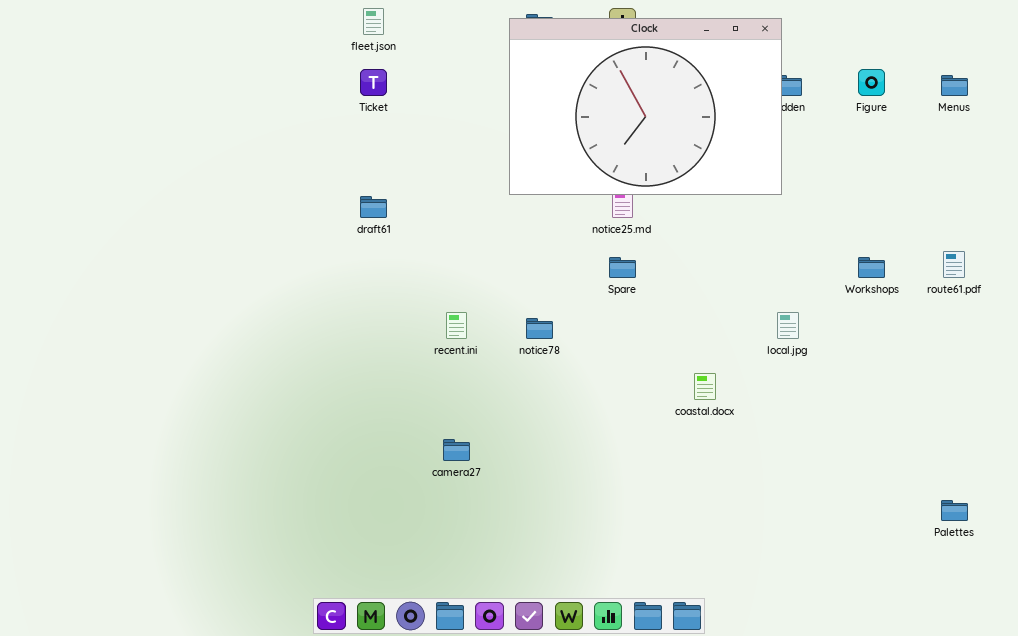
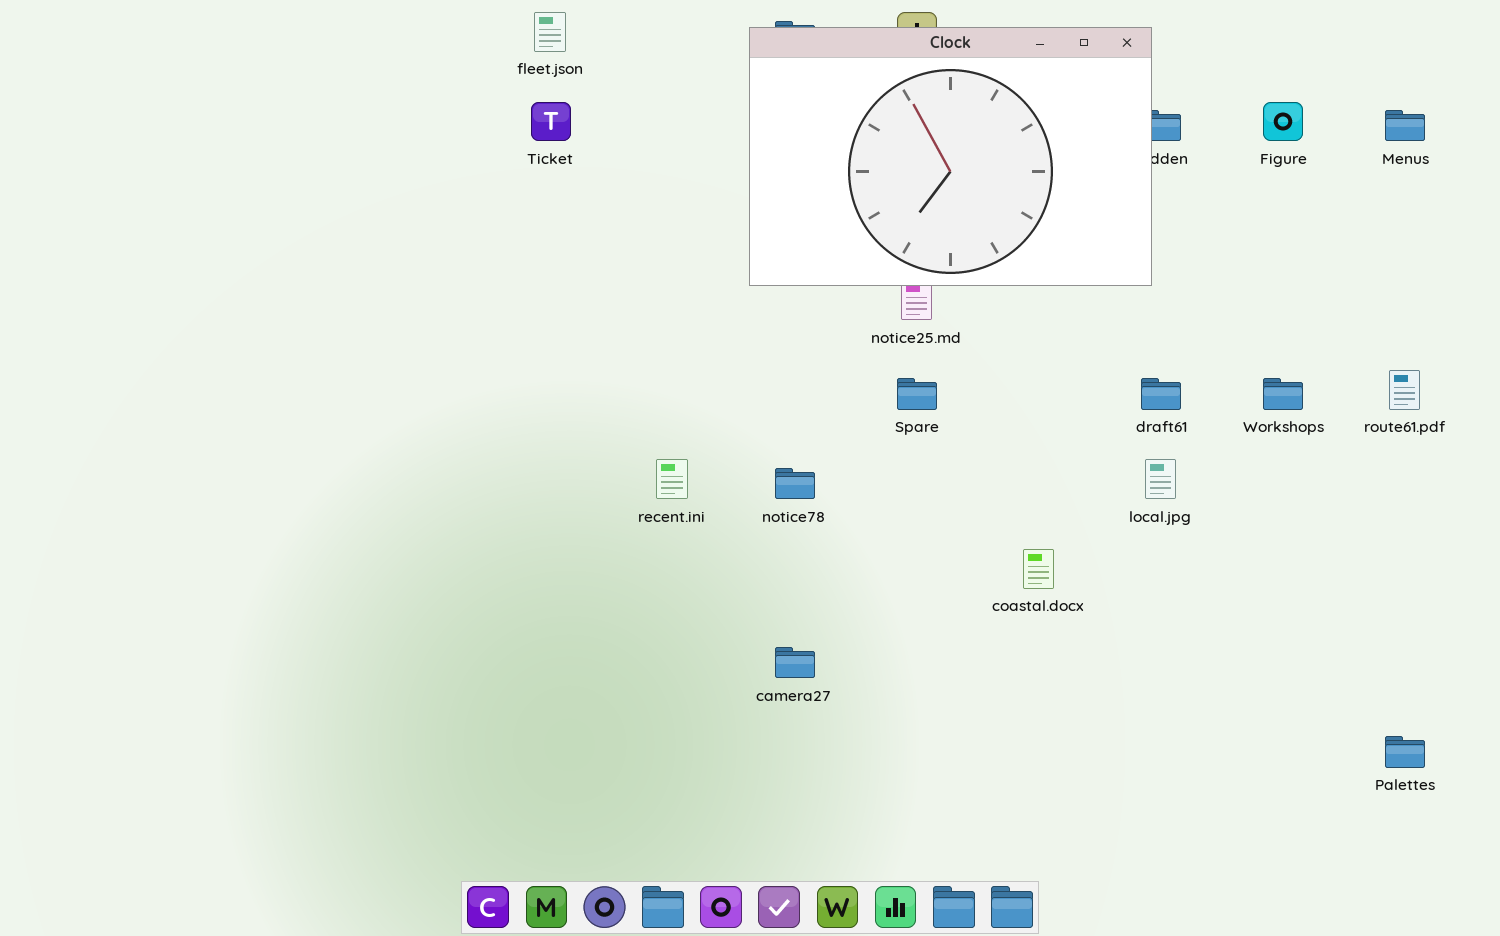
draft61: [360,196,387,218] -> [1141,378,1181,410], moved
camera27: [443,439,470,461] -> [775,647,815,678], moved

